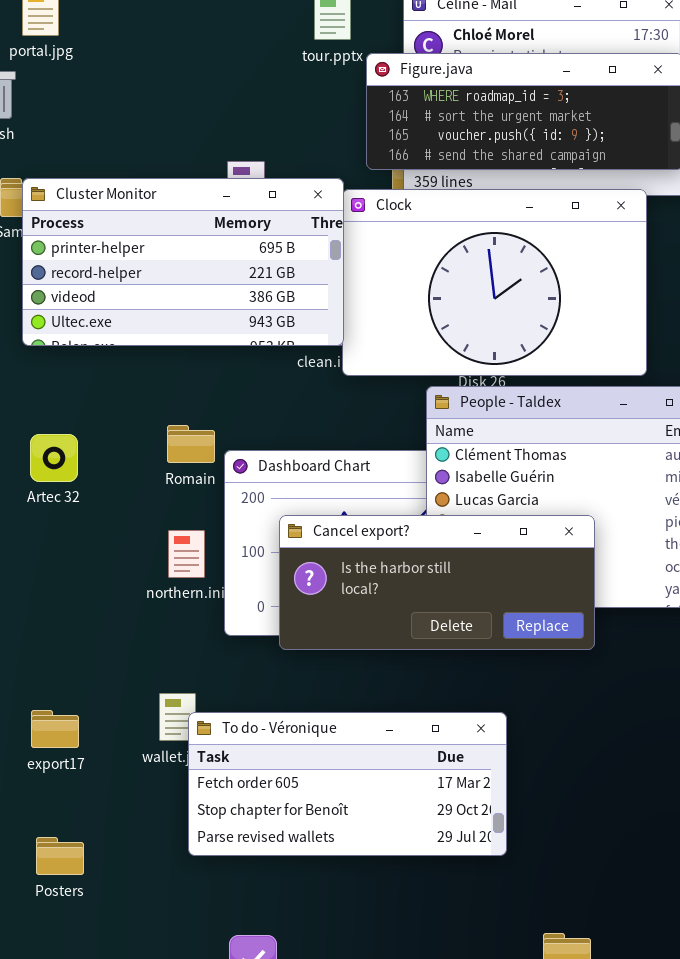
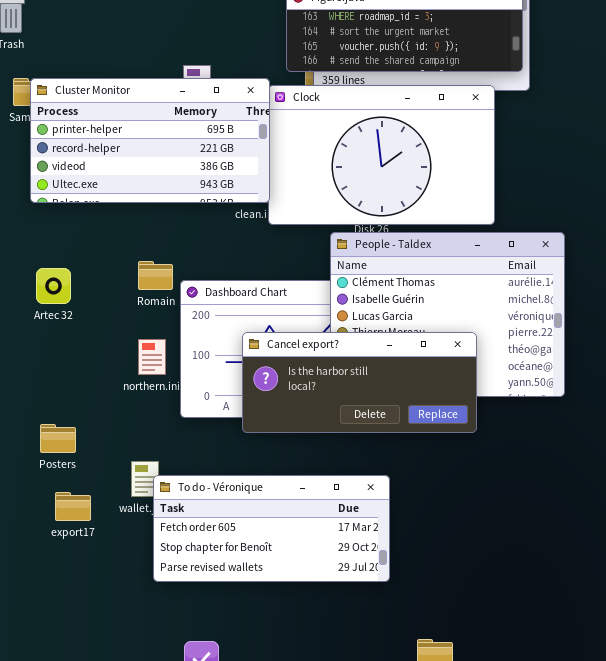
Cancel export?: [279,515,595,650] -> [242,332,477,433], moved
export17: [31,710,79,748] -> [55,492,91,521], moved
Posters: [36,837,84,875] -> [40,424,76,453], moved

